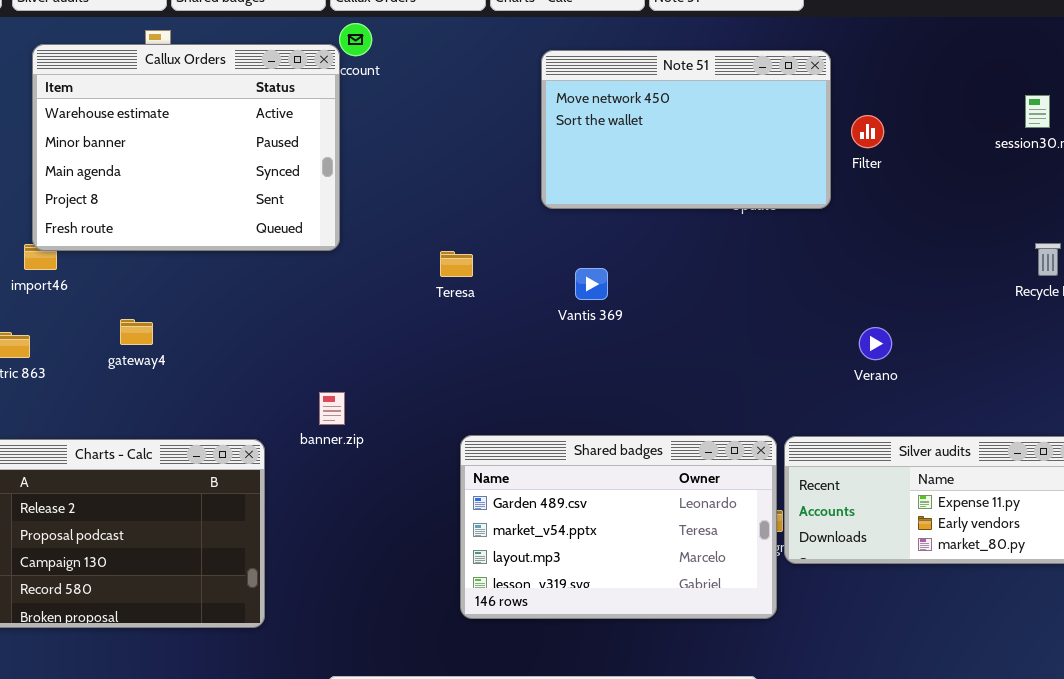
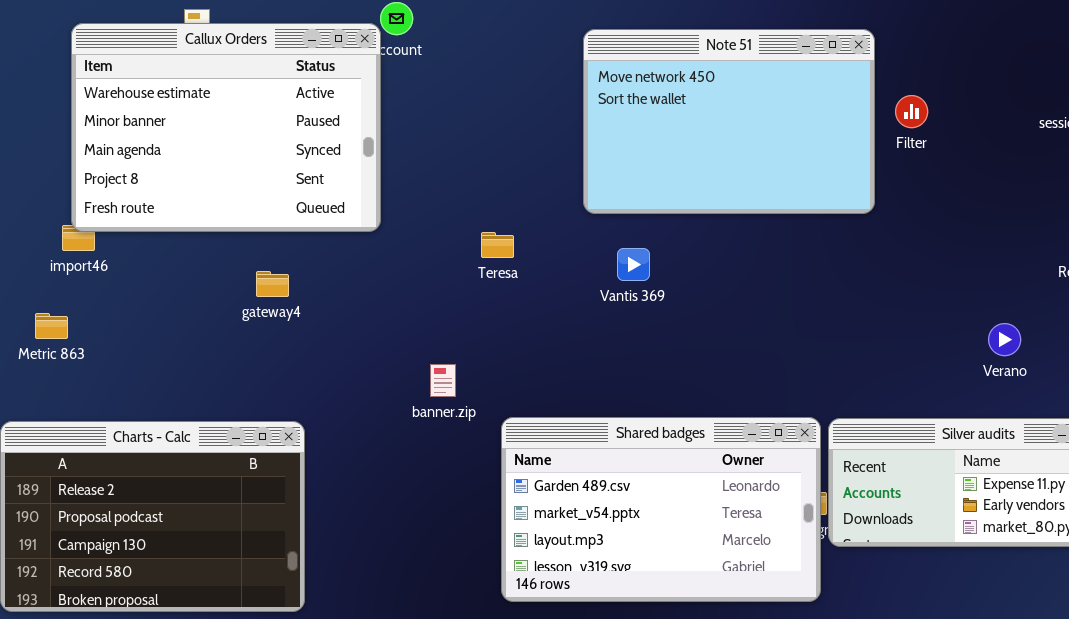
Note 51: [541,50,831,209] -> [583,29,875,214], resized
gateway4: [120,319,153,345] -> [256,271,289,297], moved
Verano: [859,327,892,360] -> [988,323,1021,356], moved
banner.zip: [319,392,345,425] -> [430,364,456,397], moved

